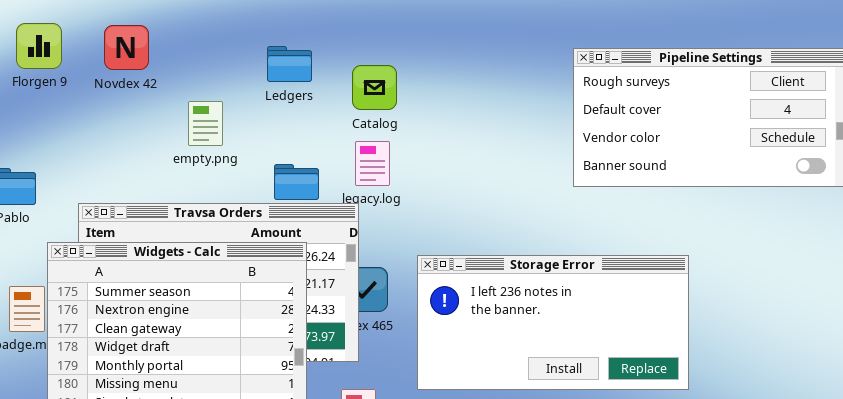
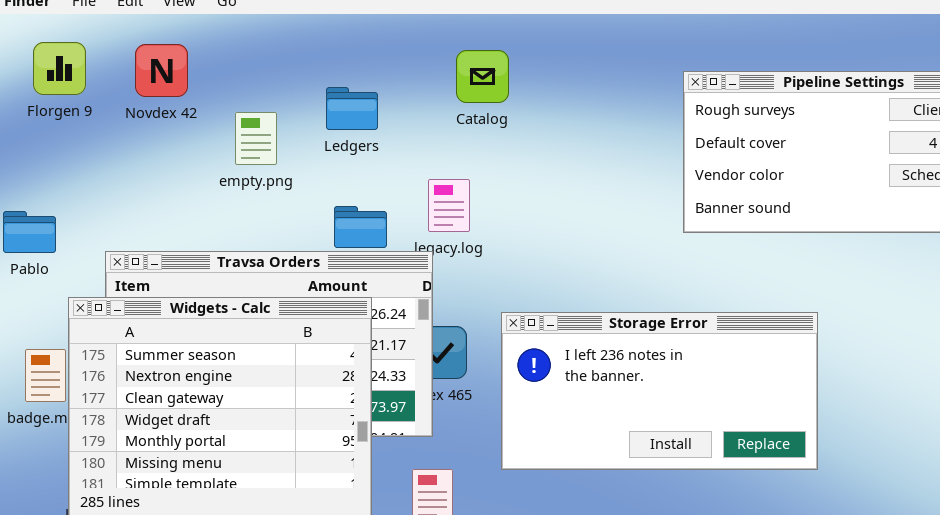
Ledgers: [267,46,312,82] -> [326,87,378,130], moved
Catalog: [352,65,397,110] -> [456,50,509,103], moved
empty.png: [188,101,223,146] -> [235,112,277,165], moved

